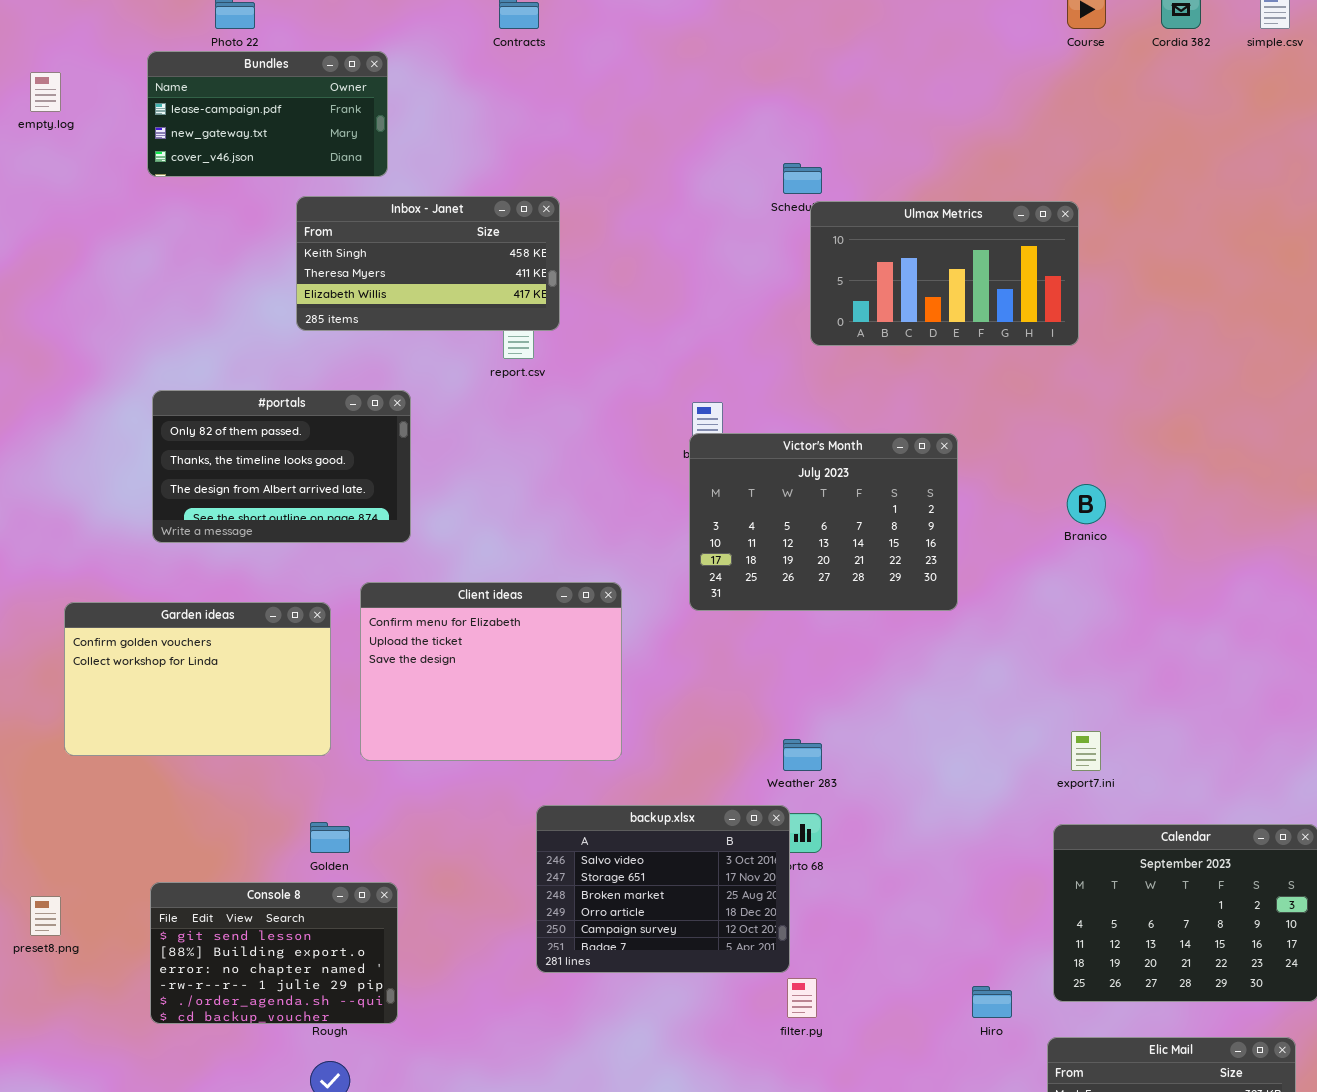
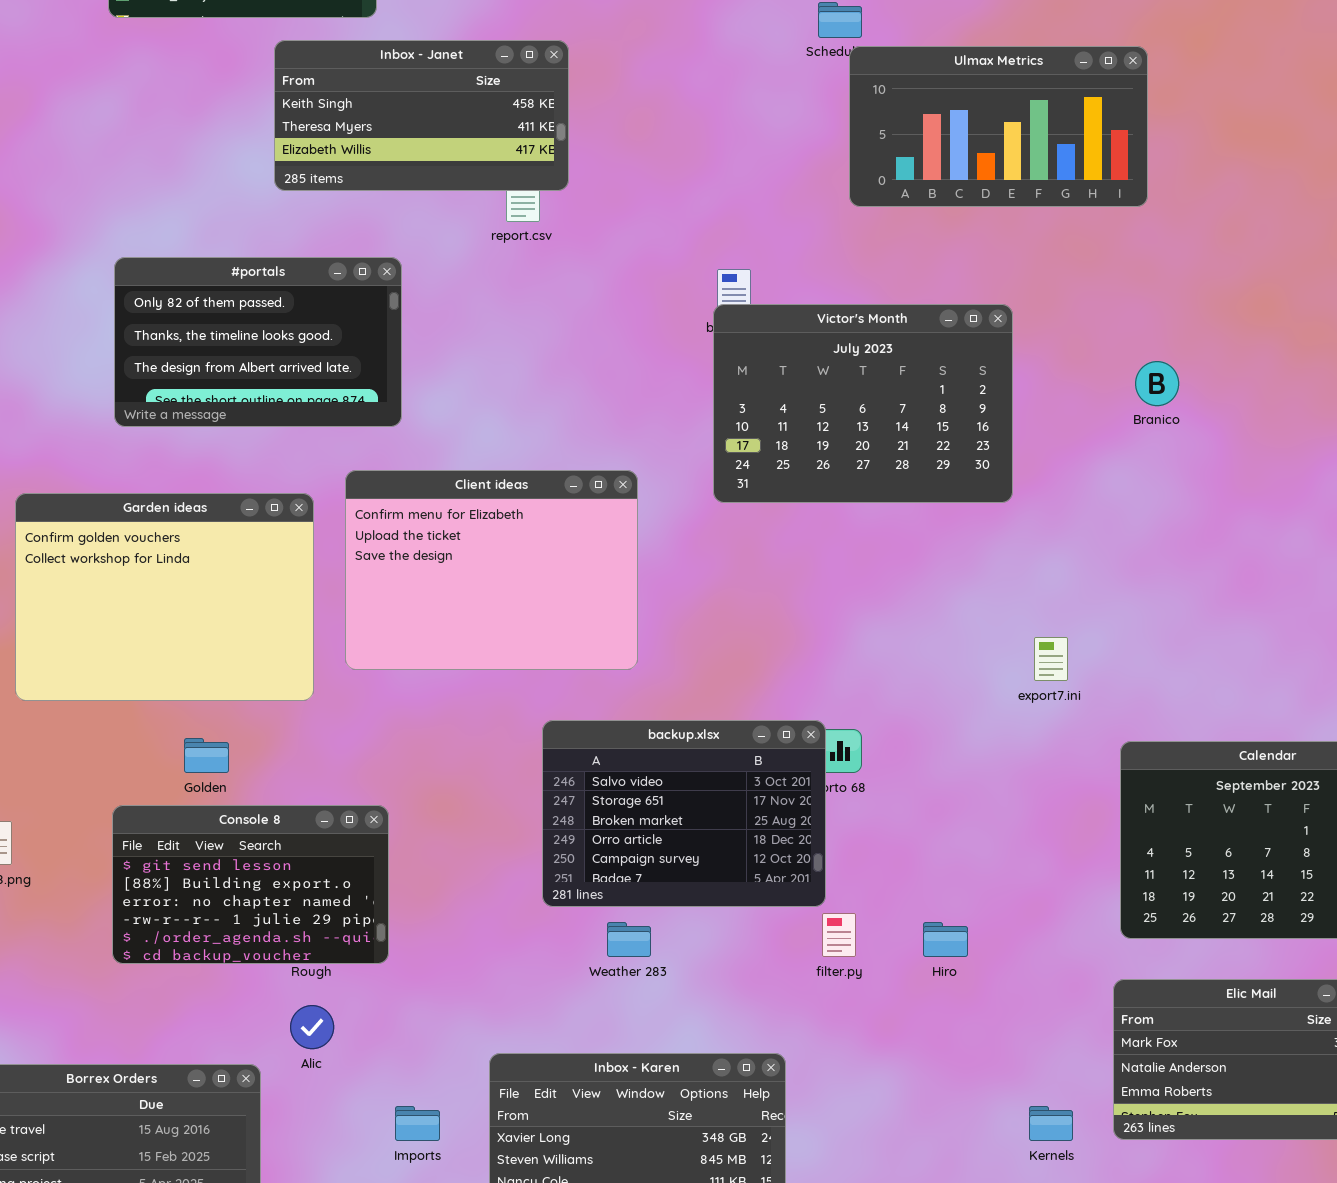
Garden ideas: [64,602,331,756] -> [15,493,314,701], resized
export7.ini: [1071,731,1101,771] -> [1034,637,1068,681], moved
Weather 283: [783,739,822,771] -> [607,922,651,957], moved
Golden: [310,822,350,853] -> [184,738,229,773], moved
Hiro: [972,986,1012,1018] -> [923,922,968,957], moved

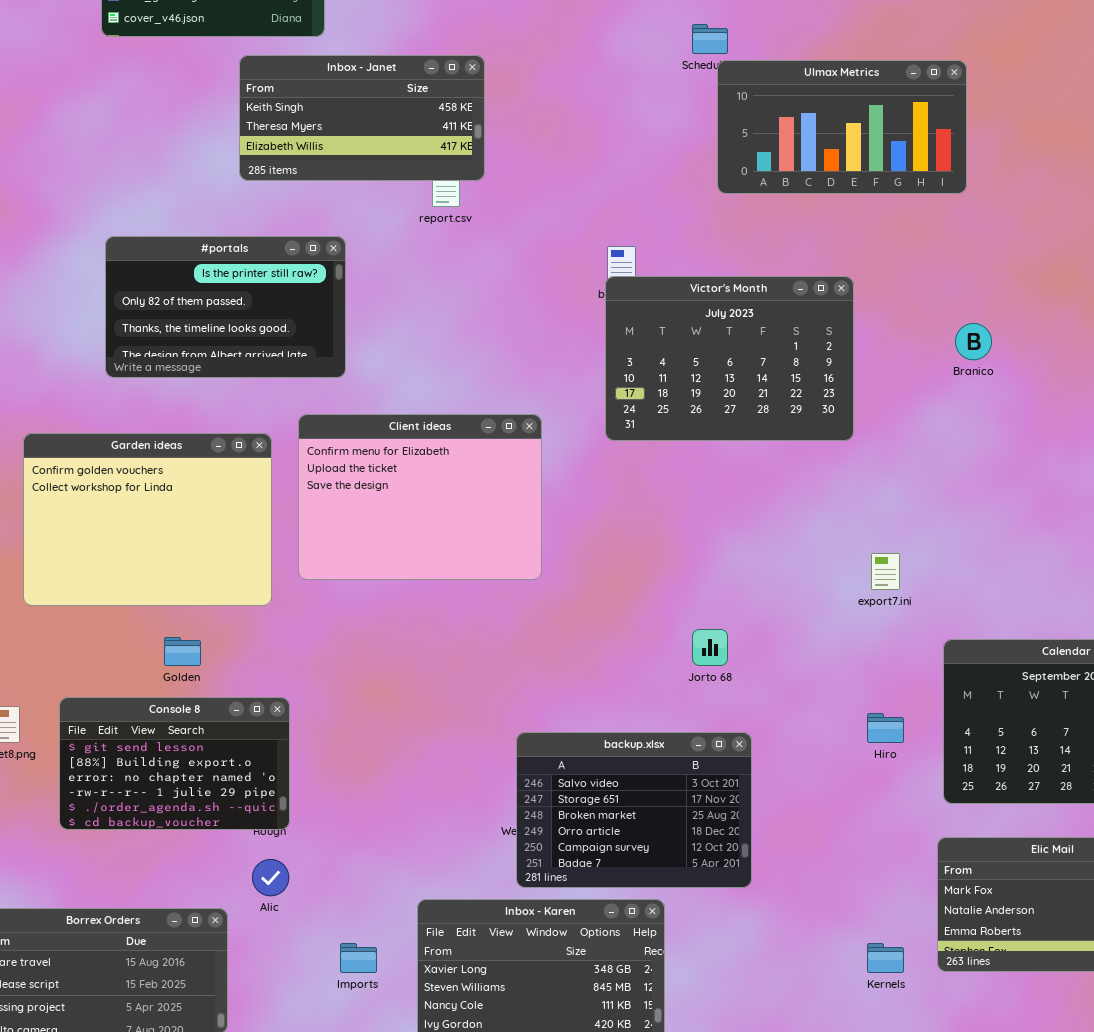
#portals: [114,257,402,427] -> [105,236,346,378], scrolled up 1 row
backup.xlsx: [542,720,826,907] -> [516,732,752,888], moved
Console 8: [112,805,389,964] -> [59,697,290,830], moved
Hiro: [923,922,968,957] -> [867,713,904,743], moved

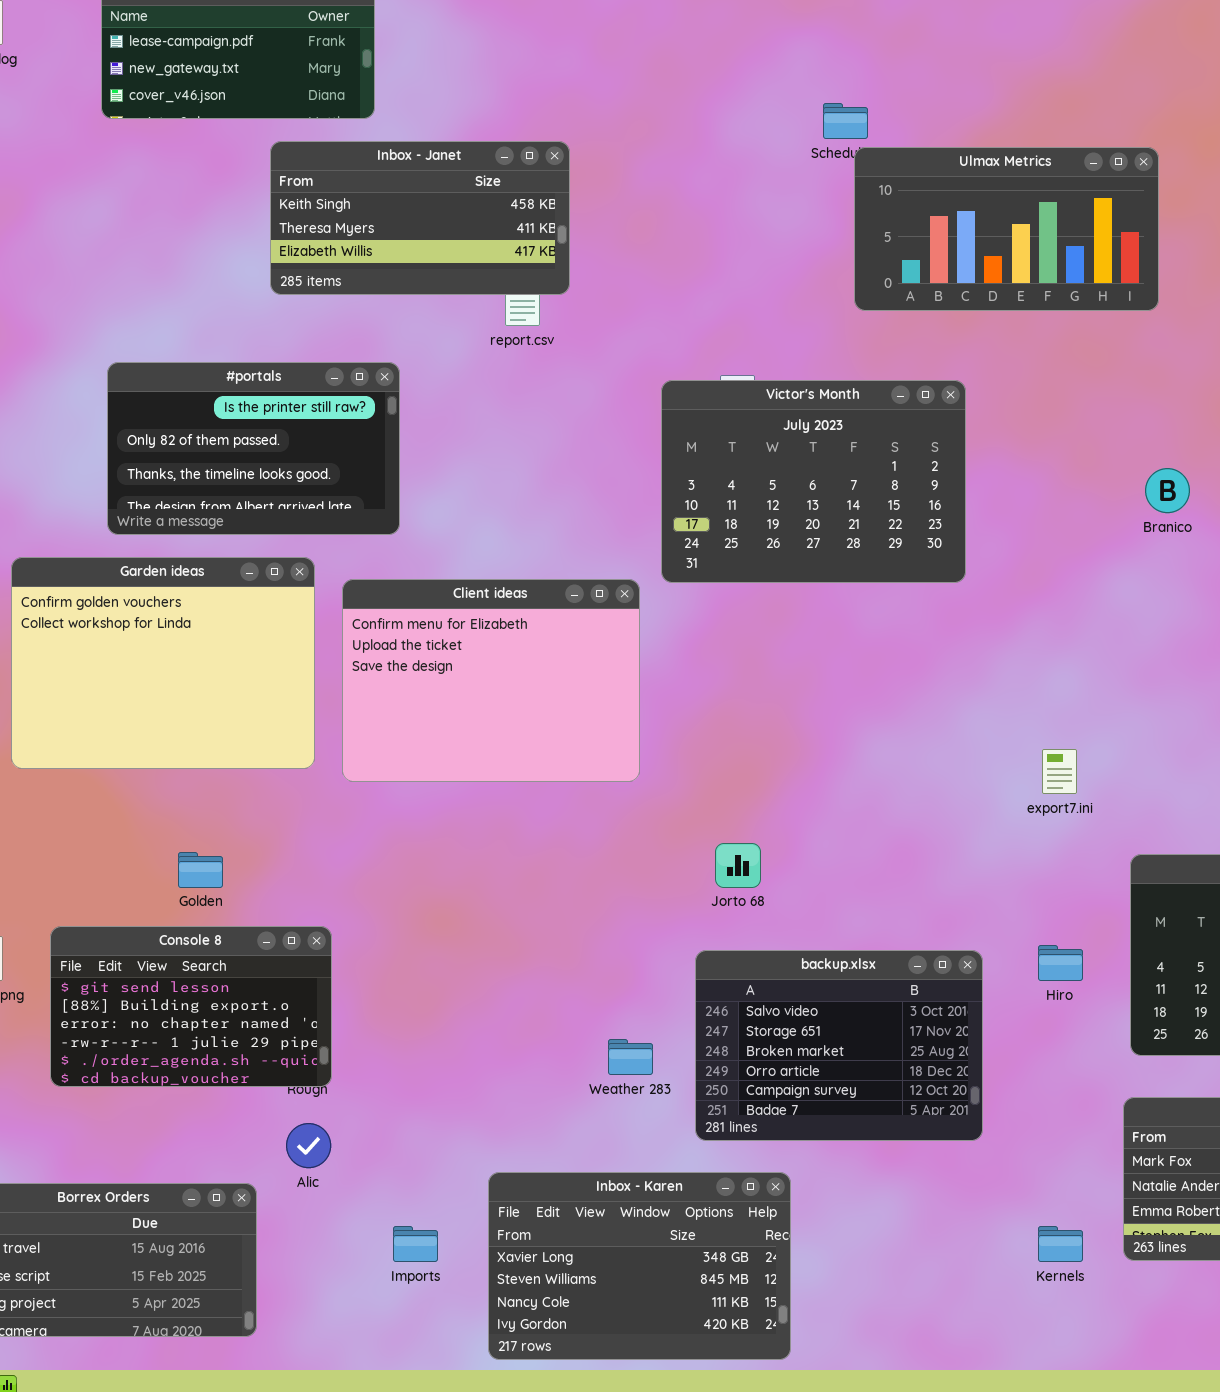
Victor's Month: [605,276,854,441] -> [661,380,966,583], moved
Garden ideas: [23,433,272,606] -> [11,557,315,769], moved
Jorto 68: [692,629,728,666] -> [715,843,761,888], moved
backup.xlsx: [516,732,752,888] -> [695,950,983,1141], moved

